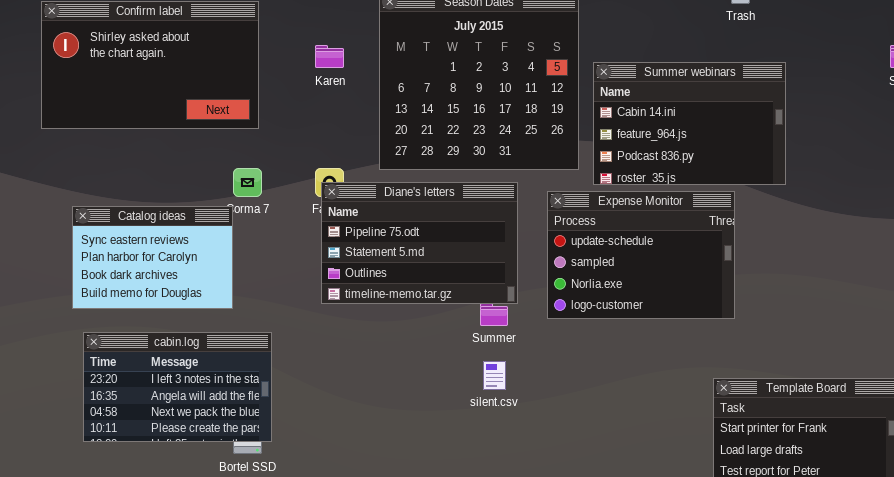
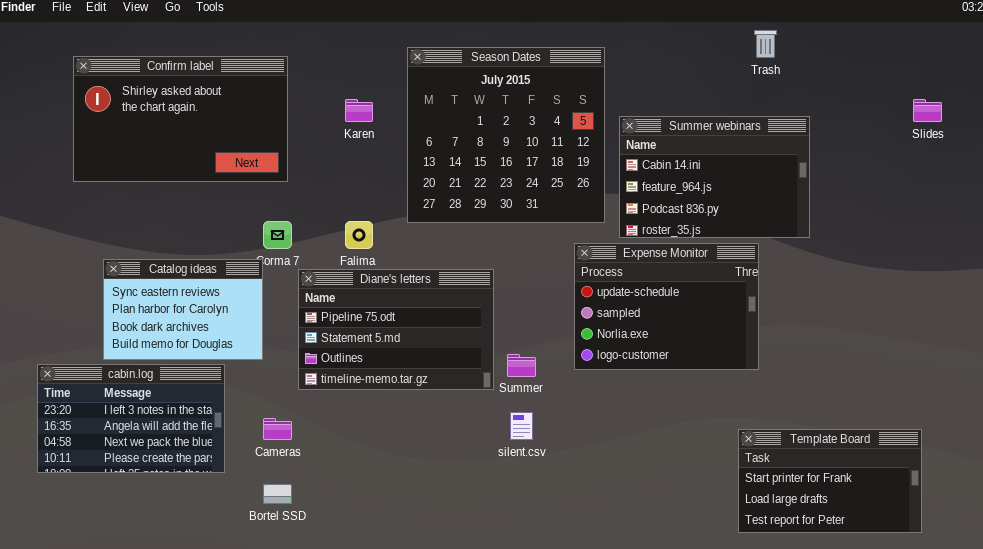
Diane's letters: [321,182,518,304] -> [298,269,494,390], moved
cabin.log: [83,332,272,442] -> [37,364,225,473], moved

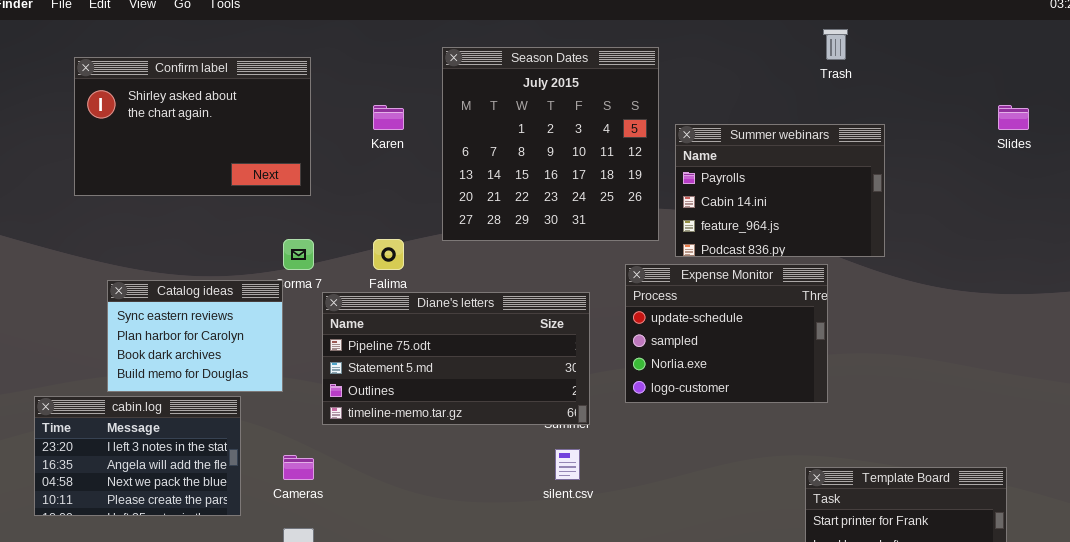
Summer webinars: [619,116,810,238] -> [675,124,885,257], scrolled up 1 row
Diane's letters: [298,269,494,390] -> [322,292,590,425], resized

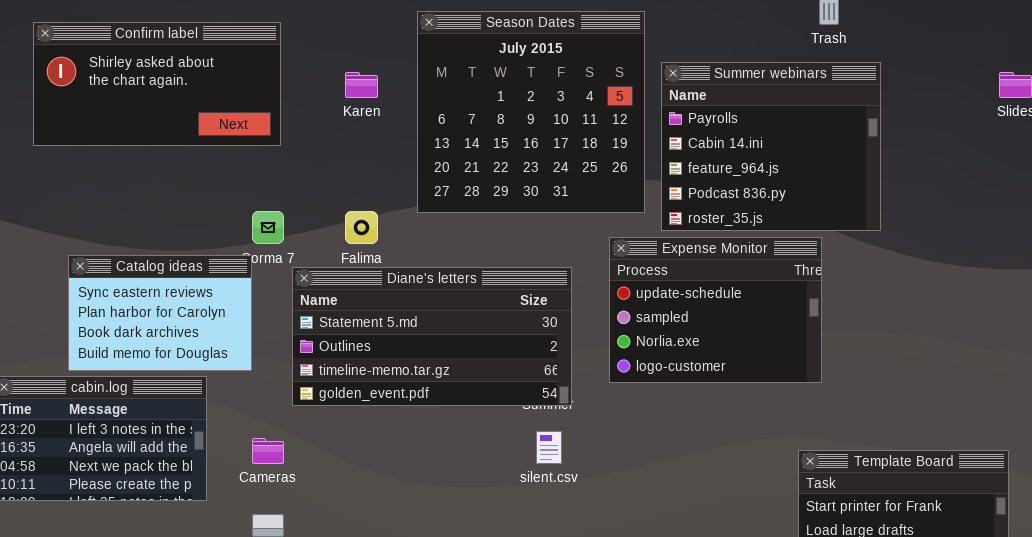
Confirm label: [74,57,311,196] -> [33,22,281,146], resized
Summer webinars: [675,124,885,257] -> [661,62,881,231], resized
Diane's letters: [322,292,590,425] -> [292,267,572,406], scrolled down 1 row

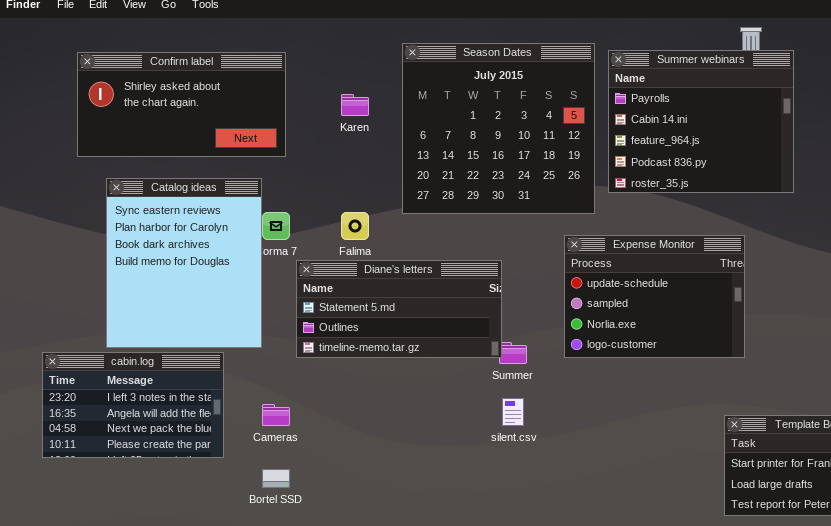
Summer webinars: [661,62,881,231] -> [608,50,794,193], moved
Catalog ideas: [68,255,252,371] -> [106,178,262,348], resized
Diane's letters: [292,267,572,406] -> [296,260,502,358], resized

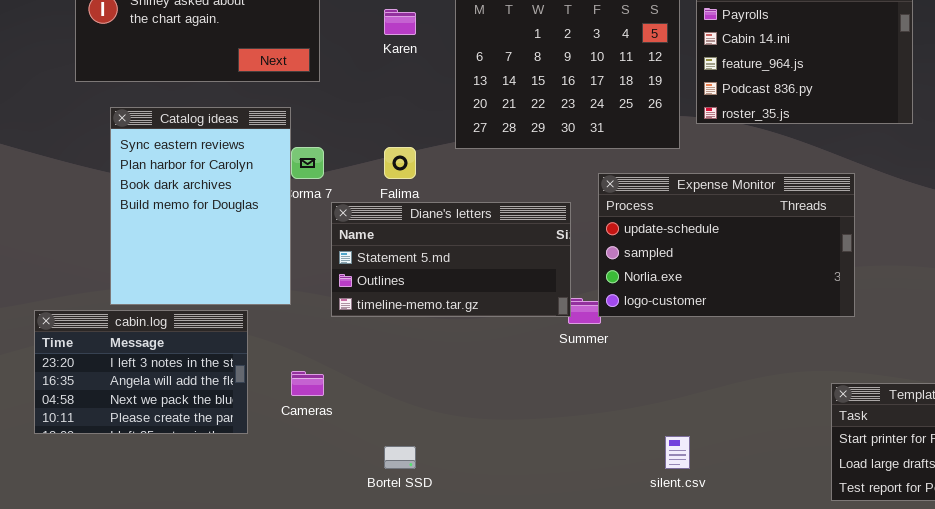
Expense Monitor: [564,235,745,358] -> [598,173,855,317], resized
silent.csv: [502,398,524,426] -> [665,436,690,469], moved
Bortel SSD: [262,469,290,488] -> [384,446,416,469], moved

